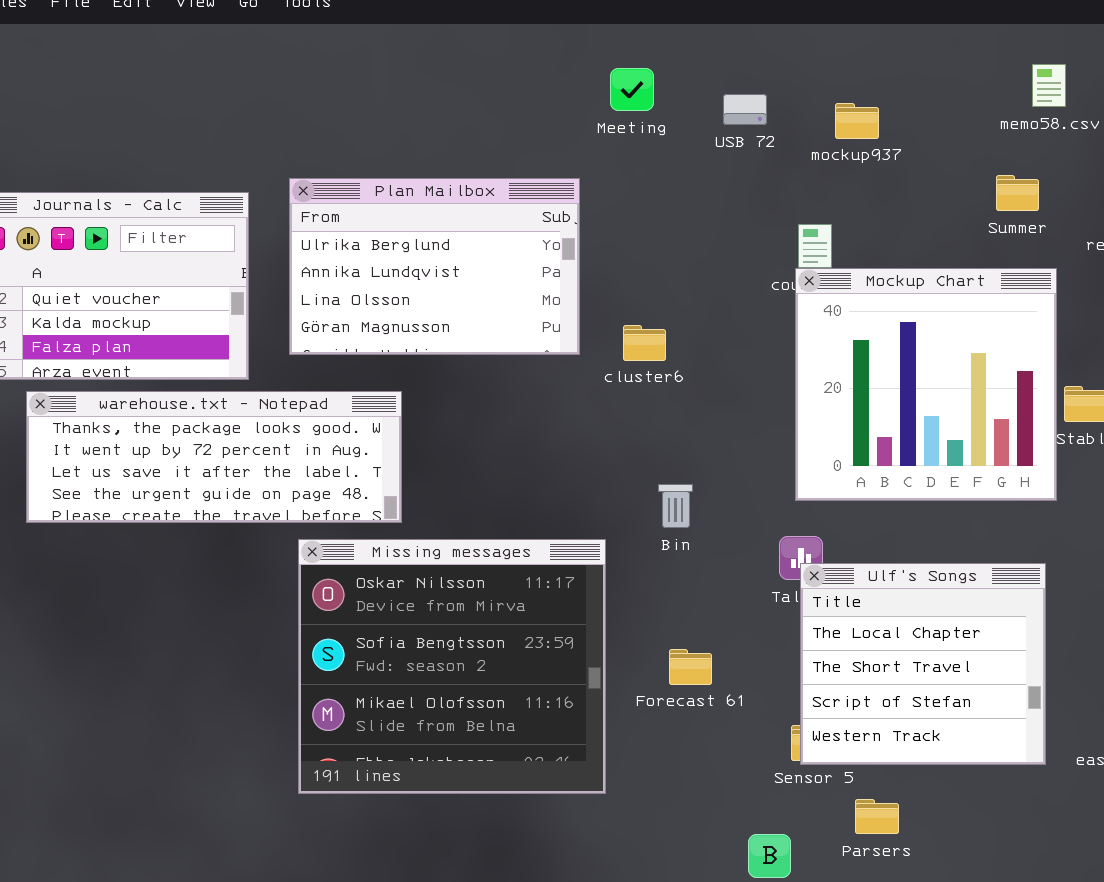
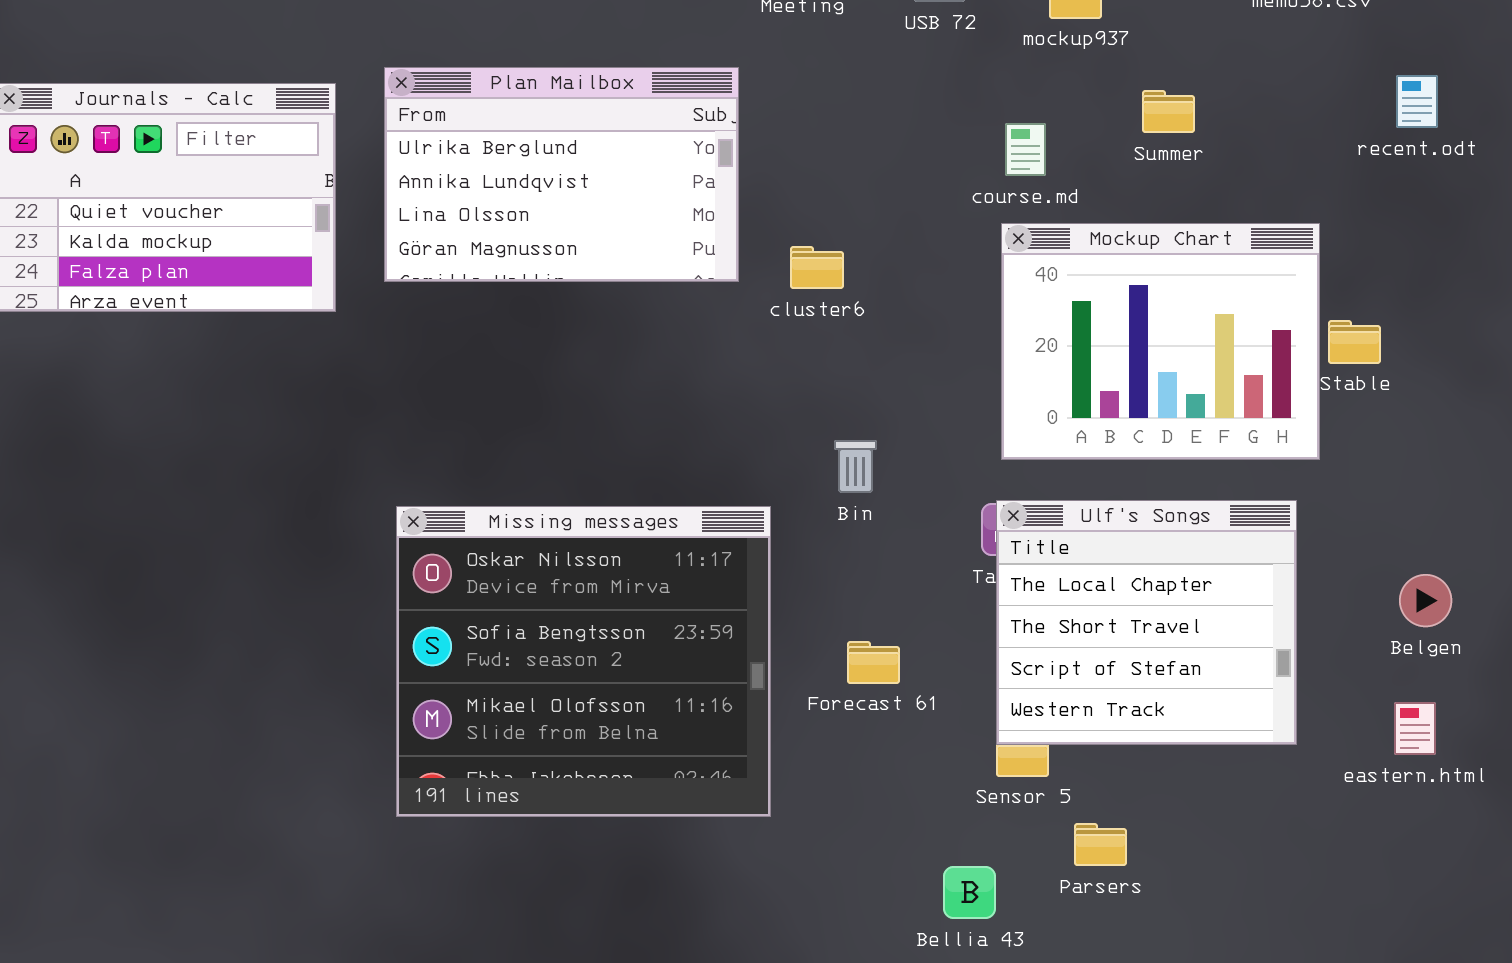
Summer: [996,175,1039,211] -> [1142,90,1195,133], moved
Mockup Chart: [795,268,1057,501] -> [1001,223,1320,460], resized
warehouse.txt - Notepad: [26,391,402,523] -> none, closed
Ulf's Songs: [800,563,1046,765] -> [996,500,1297,745], moved

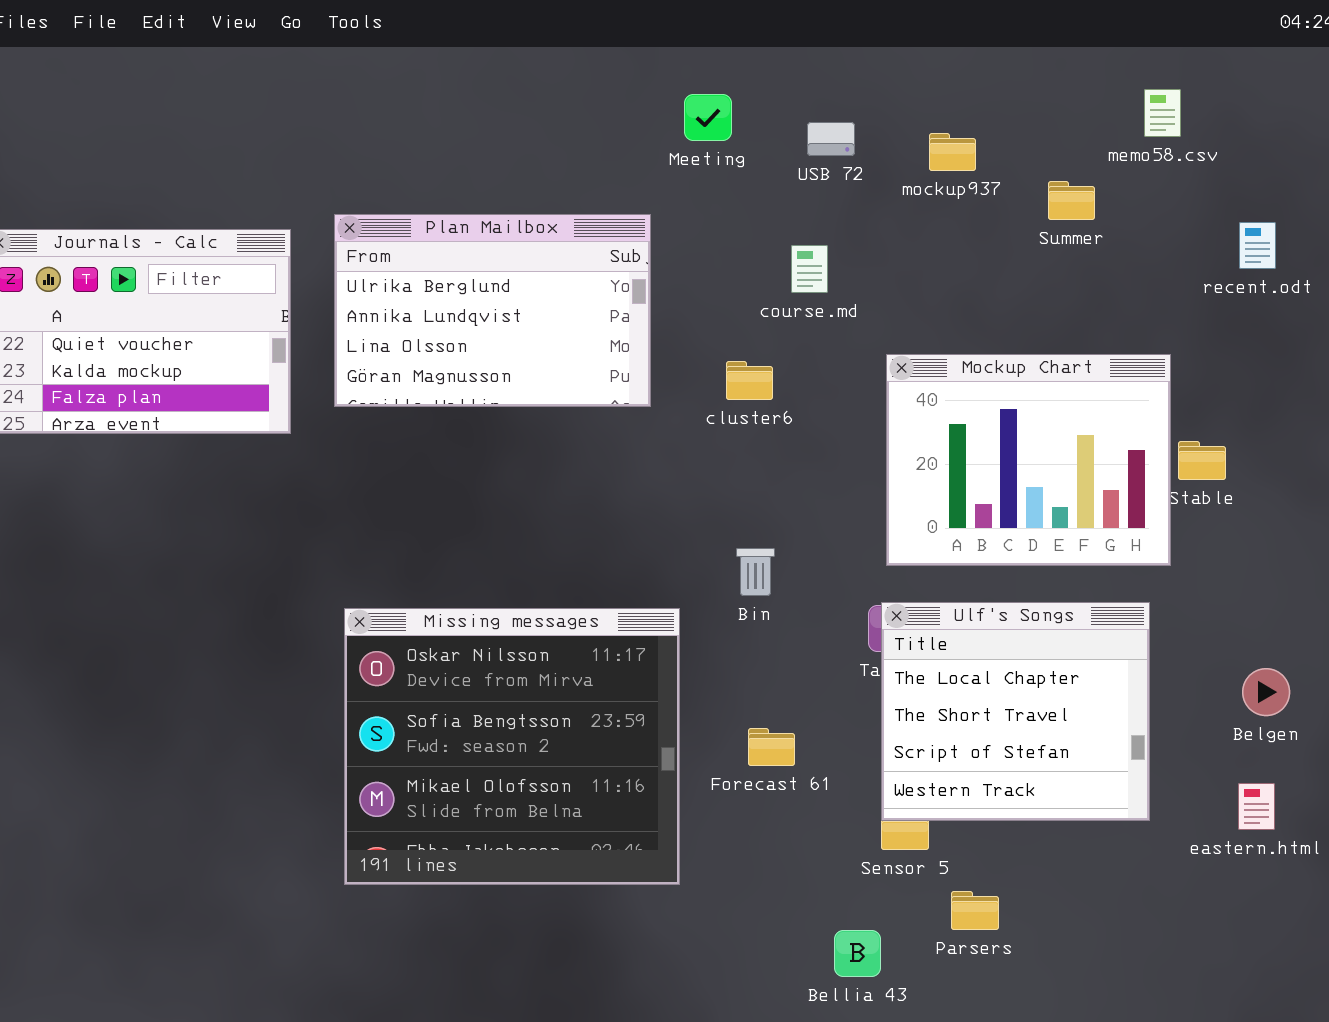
Summer: [1142,90,1195,133] -> [1048,181,1095,220], moved
course.md: [1005,123,1046,176] -> [791,245,828,293], moved
cluster6: [790,246,844,289] -> [726,361,773,400], moved

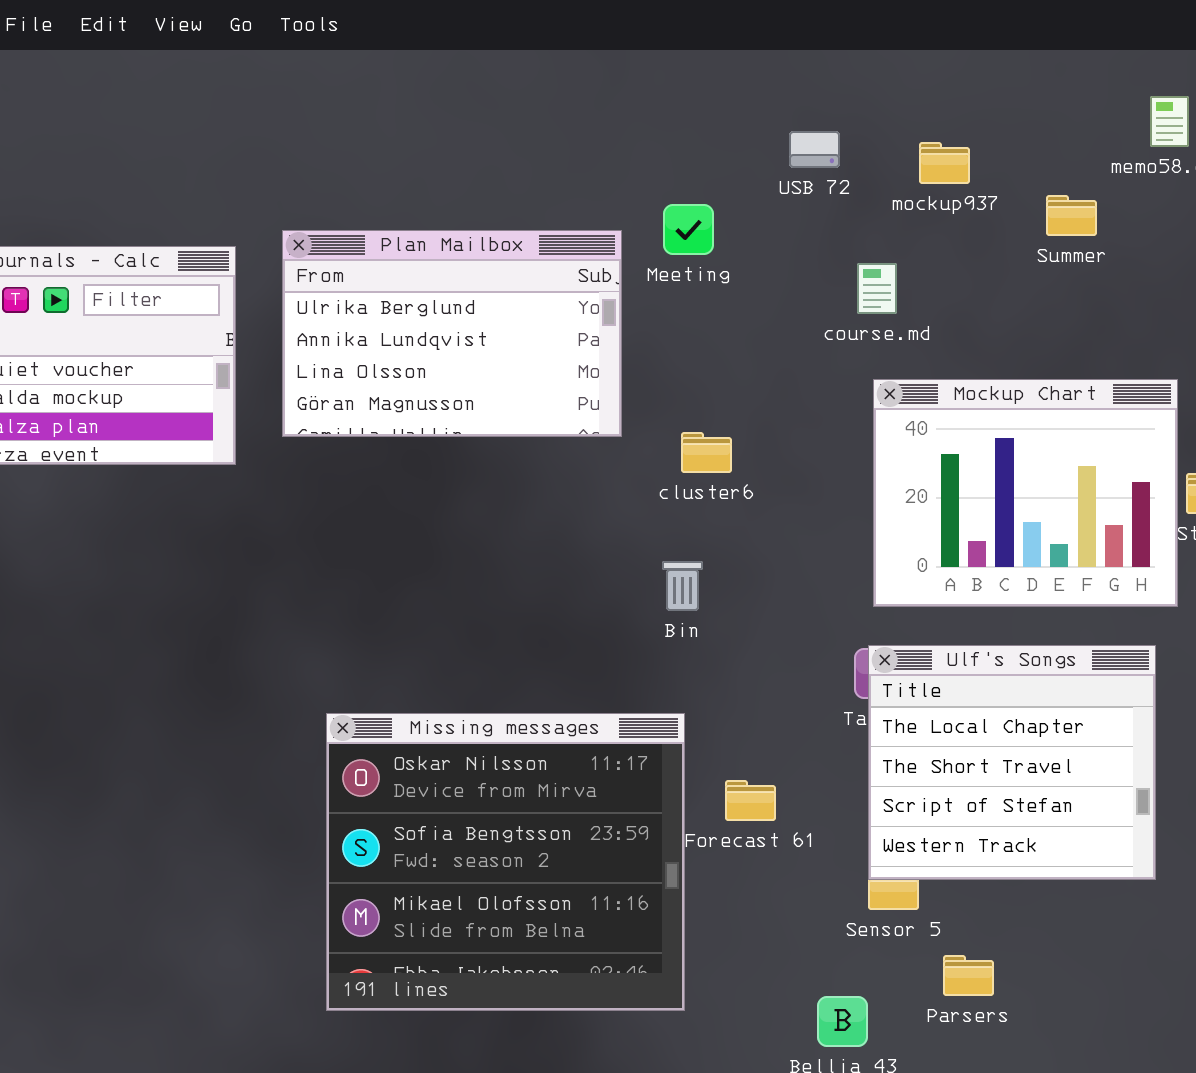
Meeting: [684,94,732,141] -> [663,204,714,255], moved
course.md: [791,245,828,293] -> [857,263,897,314], moved
cluster6: [726,361,773,400] -> [681,432,732,473], moved
Bin: [736,548,775,596] -> [662,561,703,611], moved
Missing messages: [344,608,680,885] -> [326,713,685,1011], moved

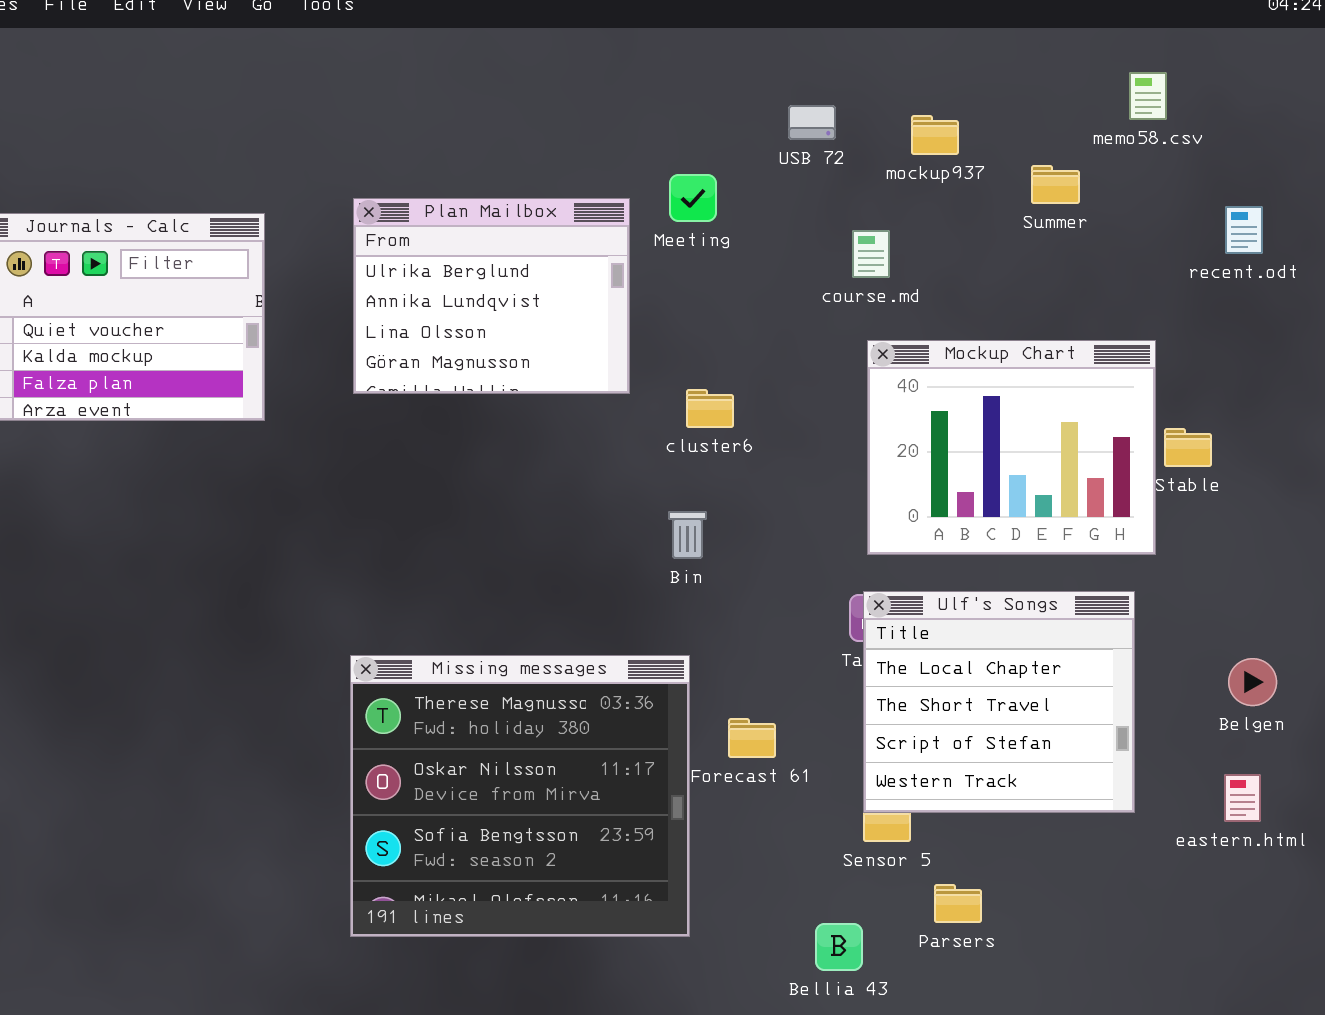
Plan Mailbox: [282,230,622,437] -> [353,198,630,394], resized
Missing messages: [326,713,685,1011] -> [350,655,690,937], scrolled up 1 row

